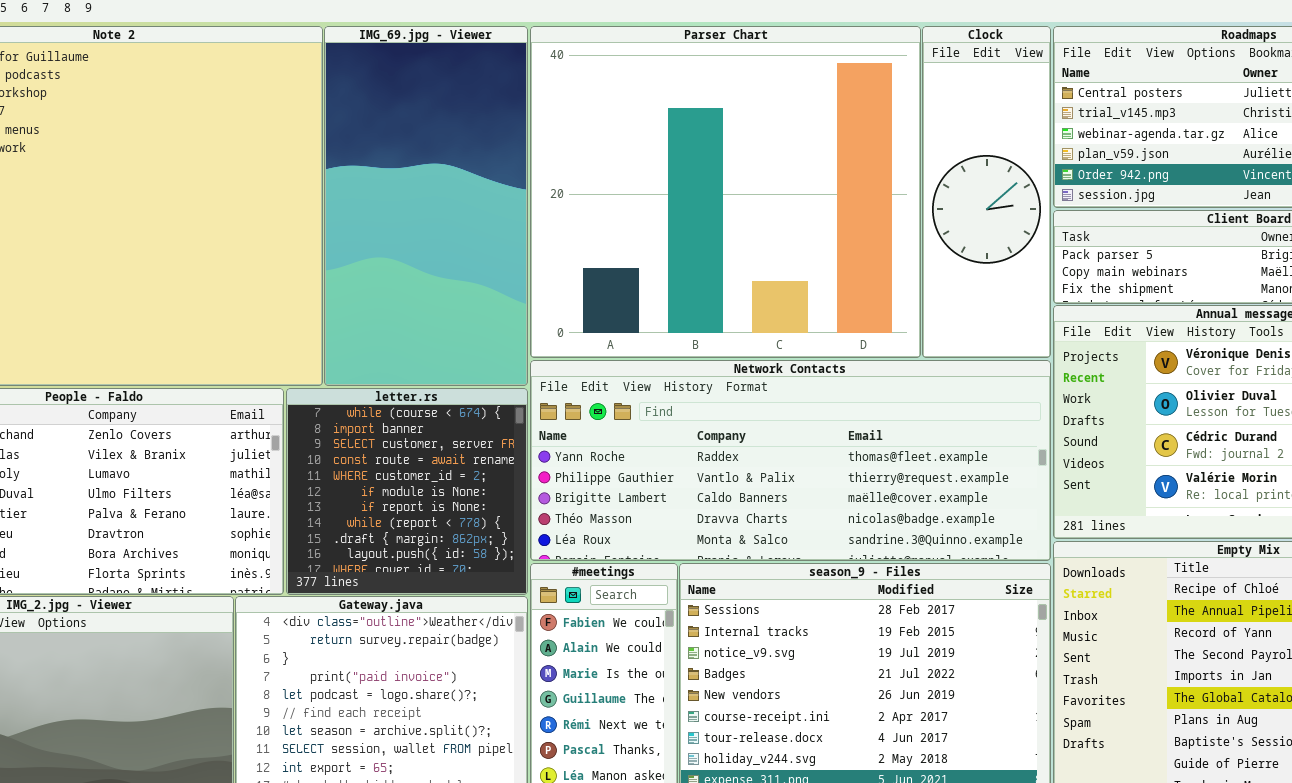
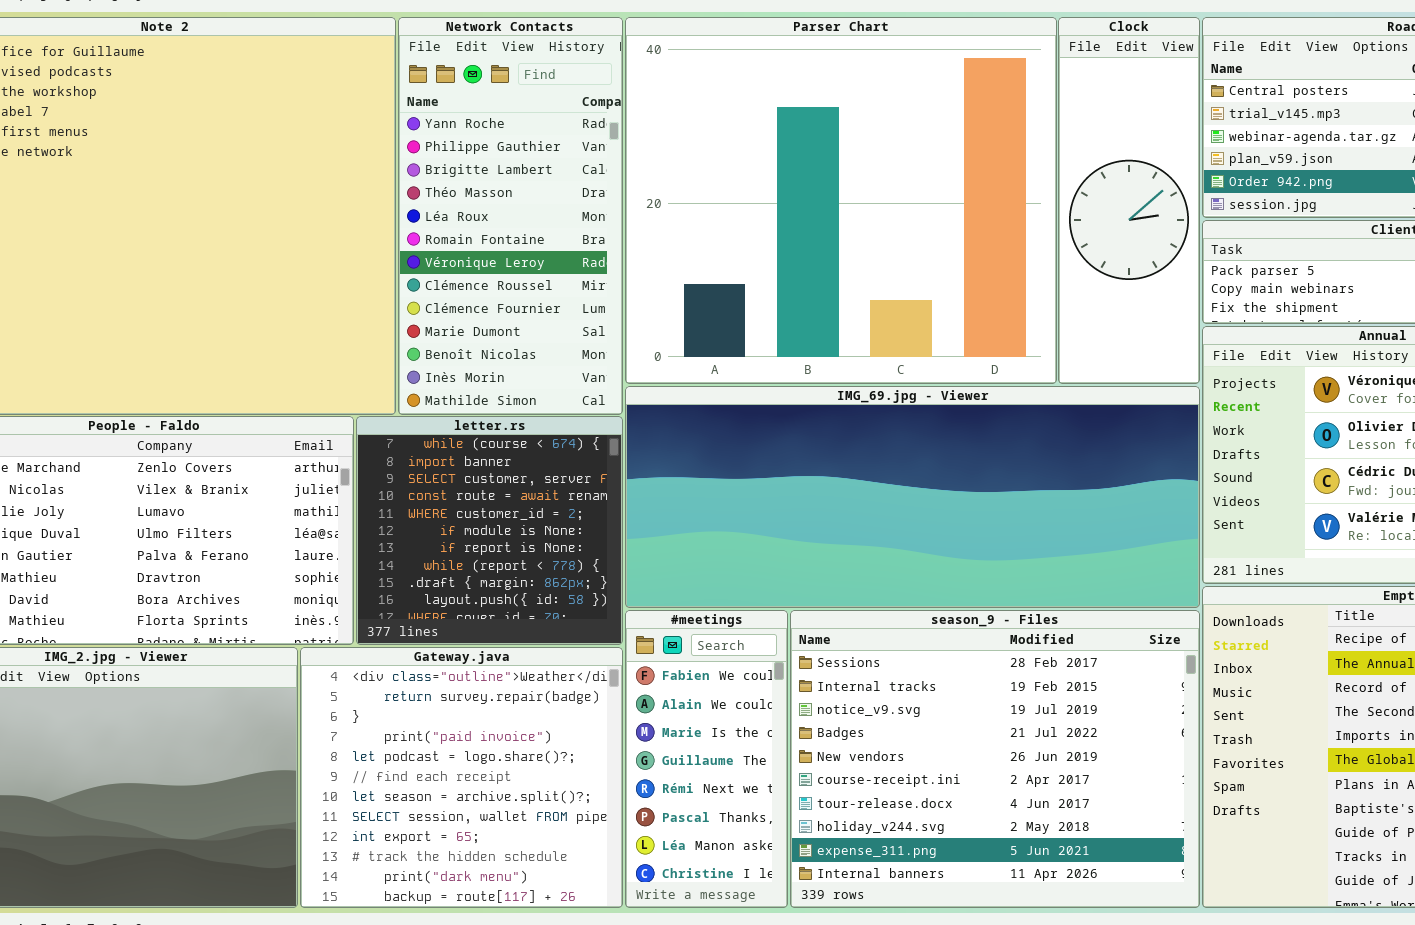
IMG_69.jpg - Viewer: [324,26,528,386] -> [625,386,1200,608], moved, resized
Network Contacts: [530,360,1051,561] -> [398,17,623,415], moved, resized

